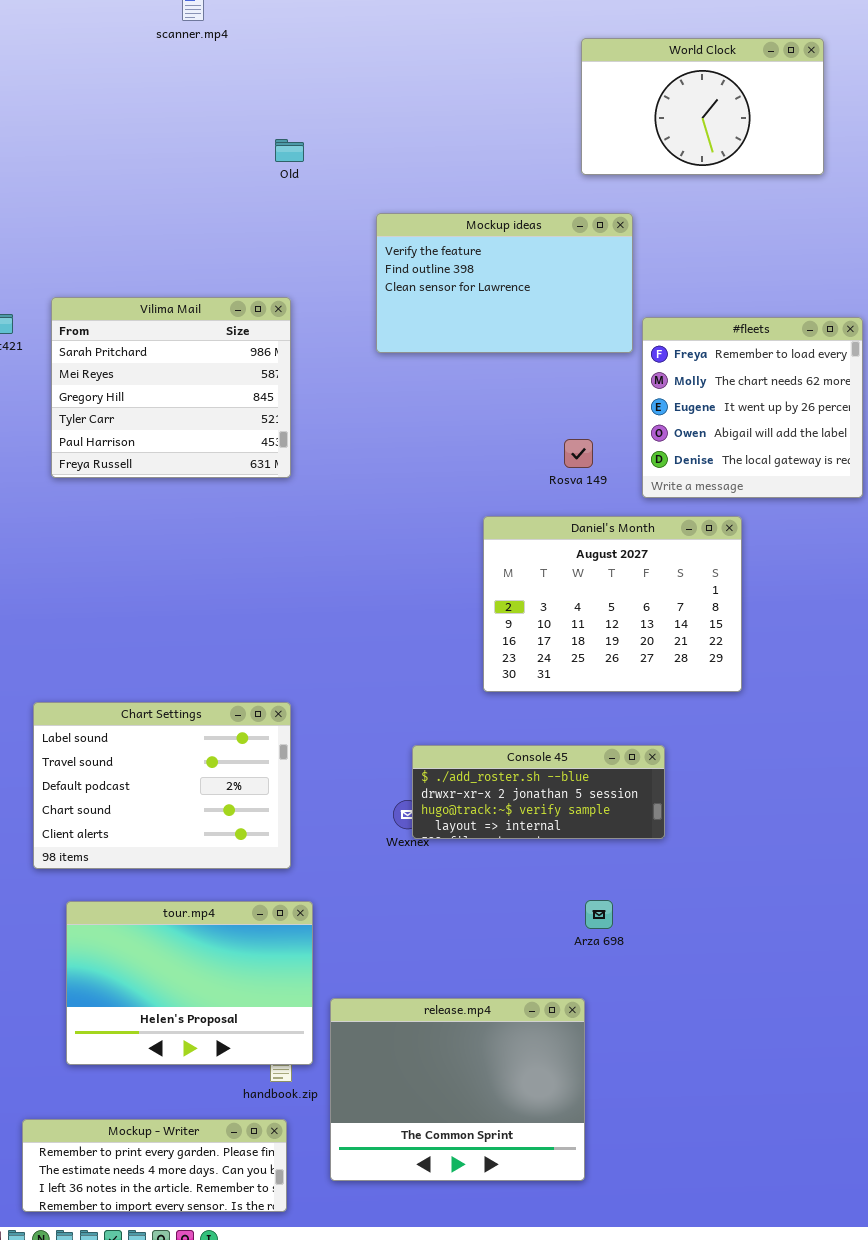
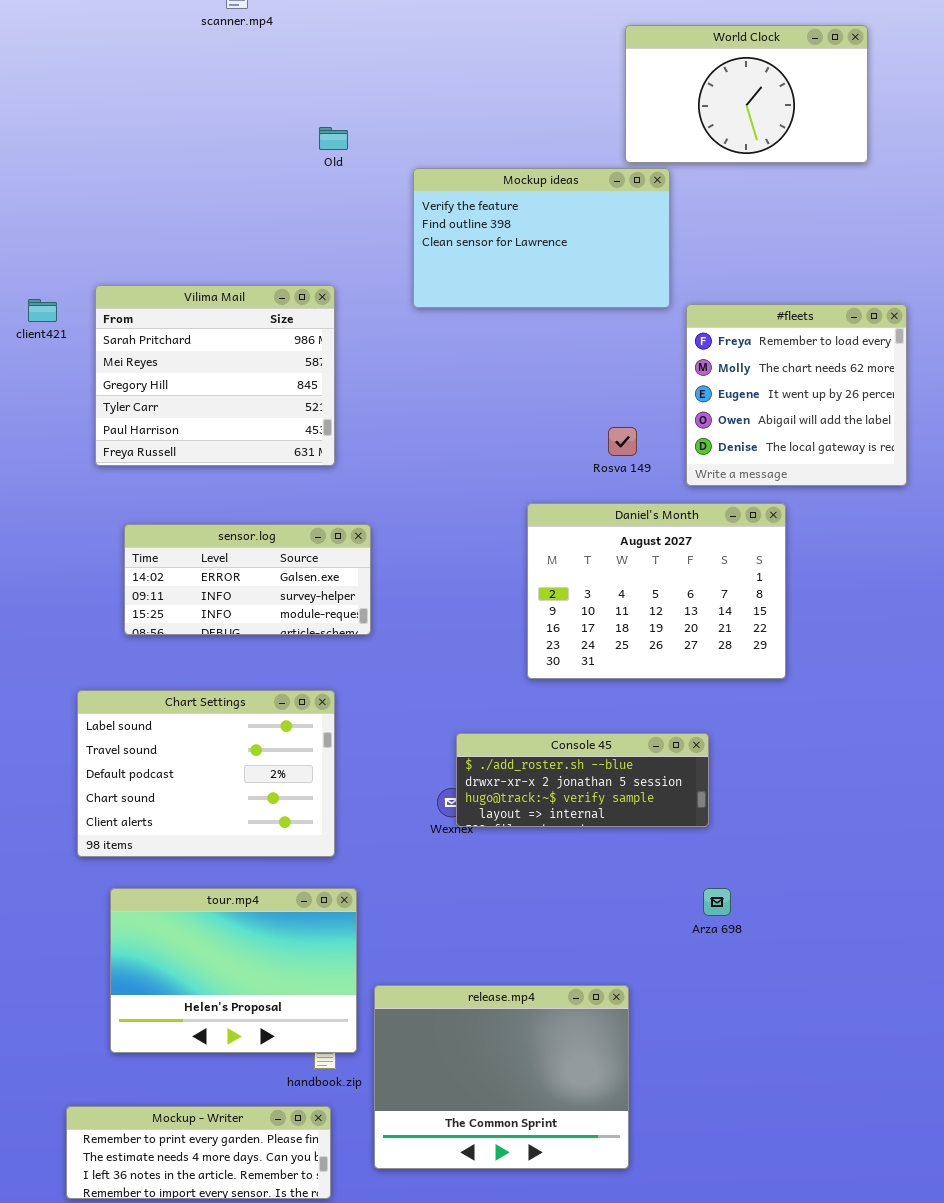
Mockup ideas: [376,213,633,353] -> [413,168,670,308], moved
sensor.log: none -> [124,524,371,635], opened
Arza 698: [585,900,613,929] -> [703,888,731,916], moved

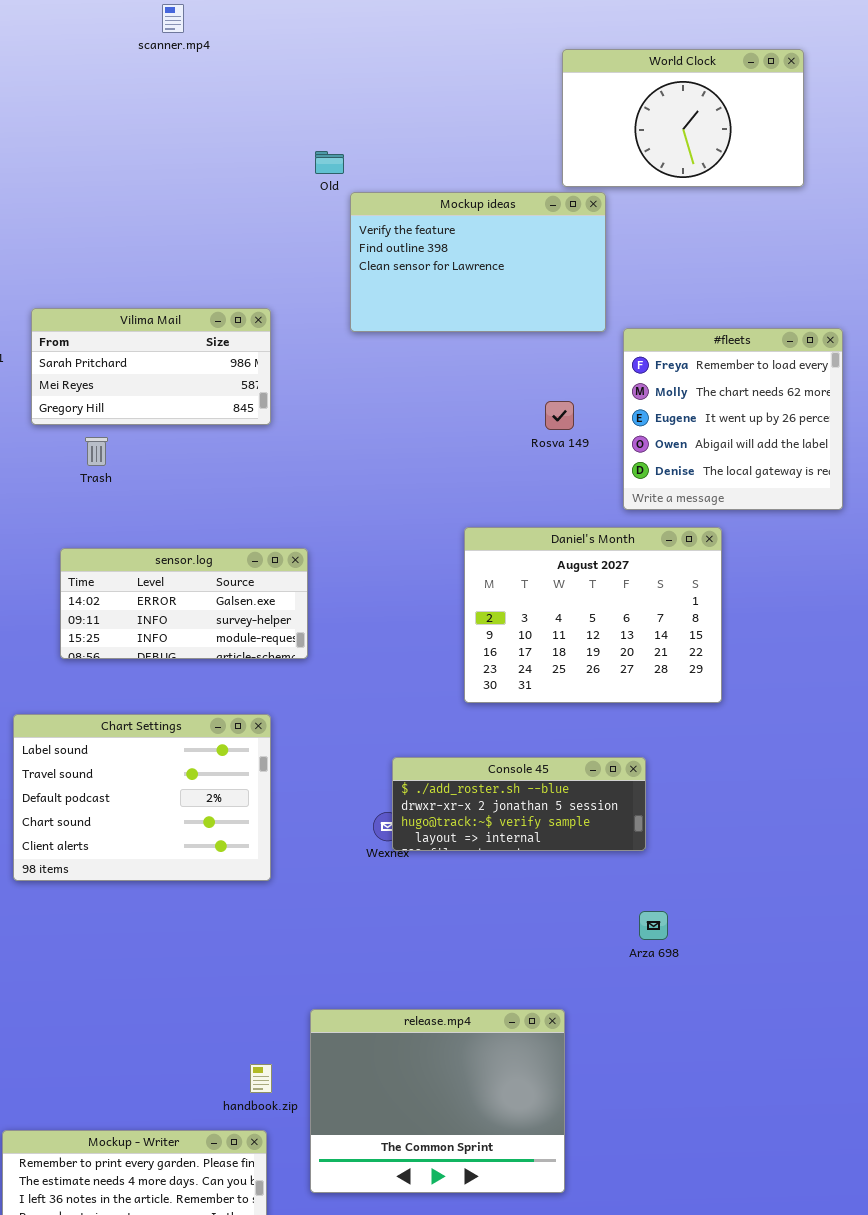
Old: [319,127,348,150] -> [315,151,344,174], moved
Vilima Mail: [95,285,335,466] -> [31,308,271,425], resized
Rosva 149: [608,427,637,456] -> [545,401,574,430], moved
tour.mp4: [110,888,357,1053] -> none, closed

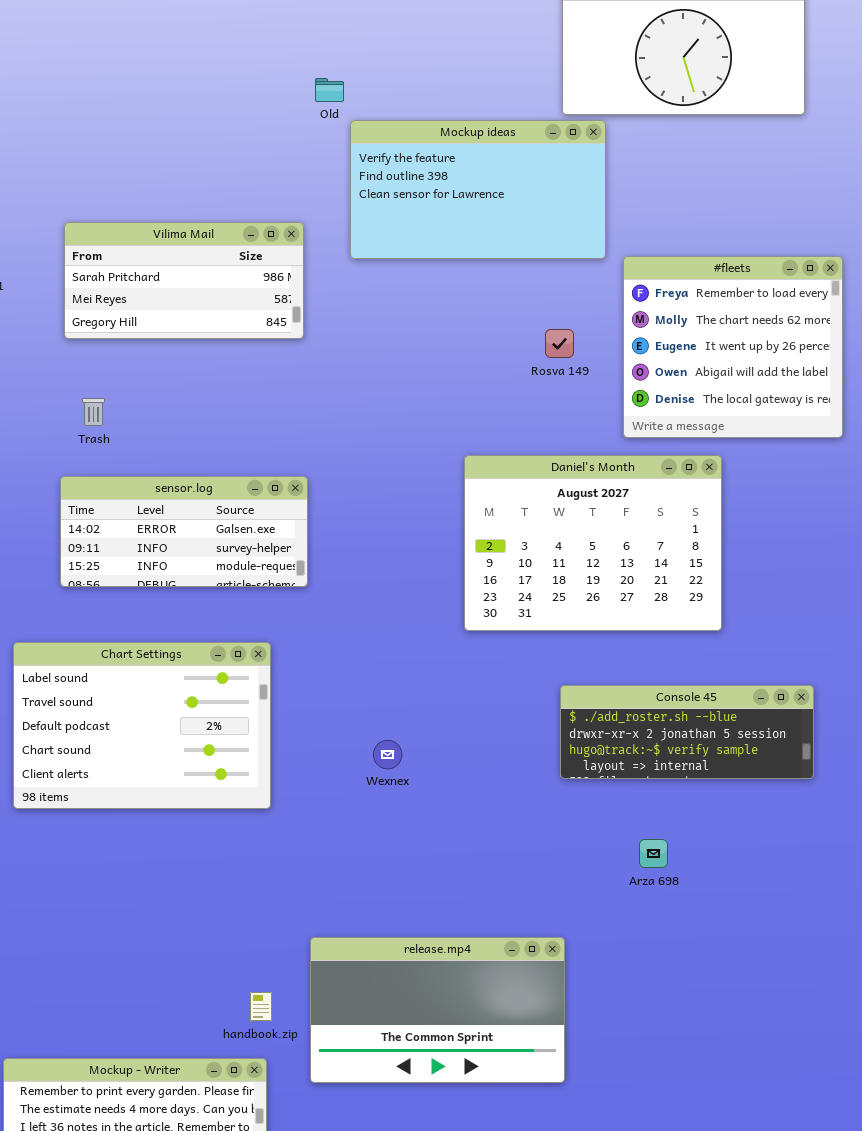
Vilima Mail: [31,308,271,425] -> [64,222,304,339], moved
Trash: [85,437,108,466] -> [82,398,105,426], moved
Console 45: [392,757,646,851] -> [560,685,814,779], moved
release.mp4: [310,1009,565,1193] -> [310,937,565,1083], resized

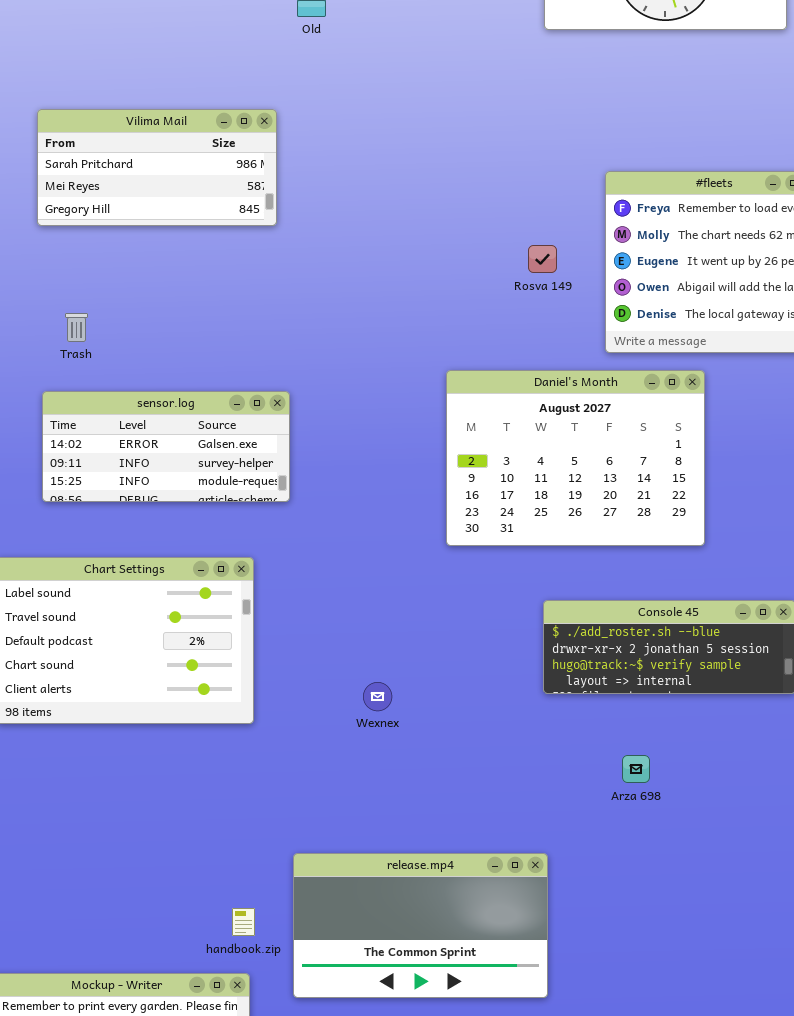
Mockup ideas: [350,120,606,259] -> none, closed
Vilima Mail: [64,222,304,339] -> [37,109,277,226], moved
Wexnex: [373,740,402,769] -> [363,682,392,711], moved

